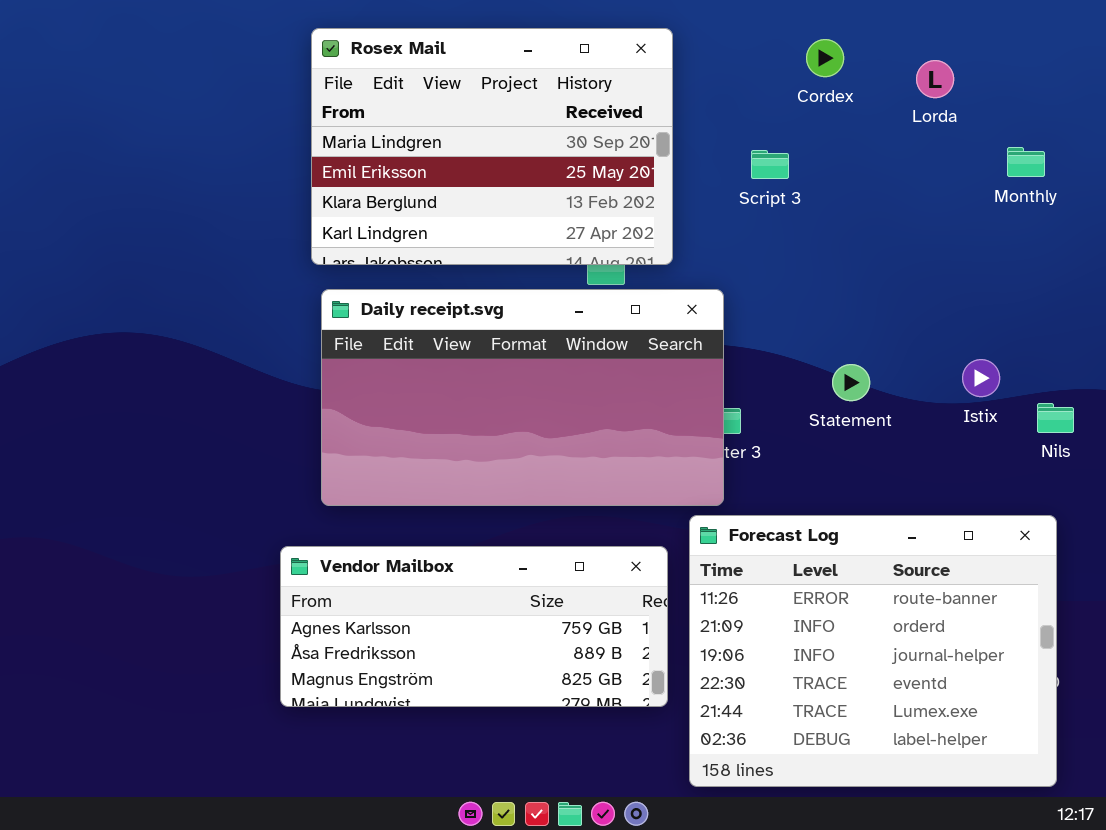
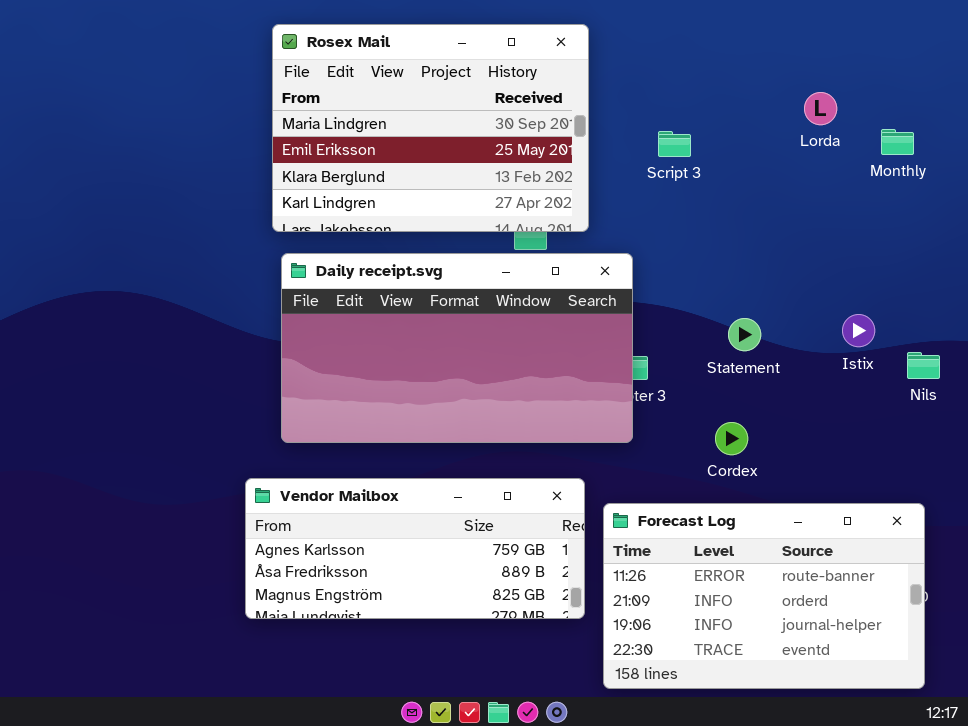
Cordex: [806,39,844,77] -> [715,422,748,455], moved
Lorda: [916,60,954,98] -> [804,92,837,125], moved
Forecast Log: [689,515,1057,787] -> [603,503,925,689], resized

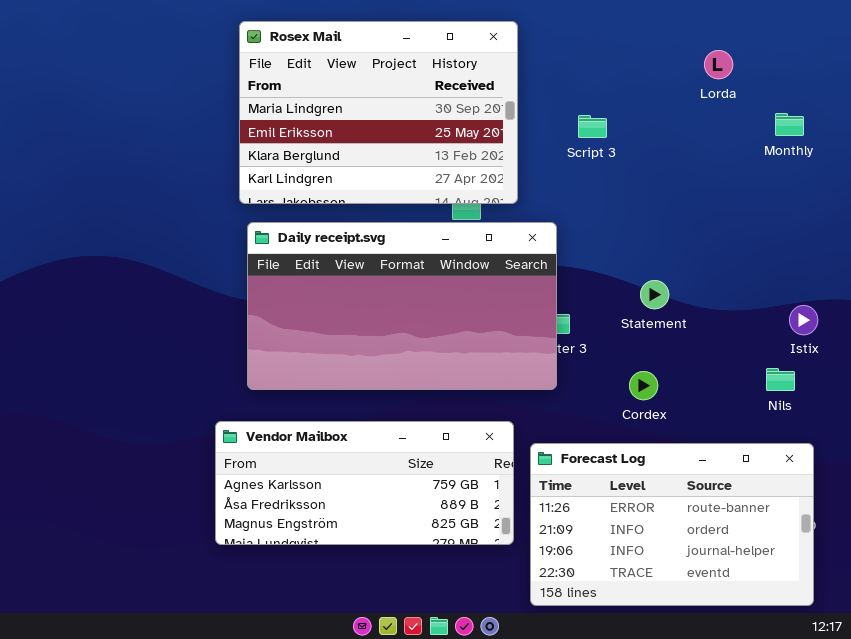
Lorda: [804,92,837,125] -> [704,50,733,79], moved
Istix: [842,314,875,347] -> [789,305,818,335], moved
Nils: [907,352,940,379] -> [766,368,795,391], moved

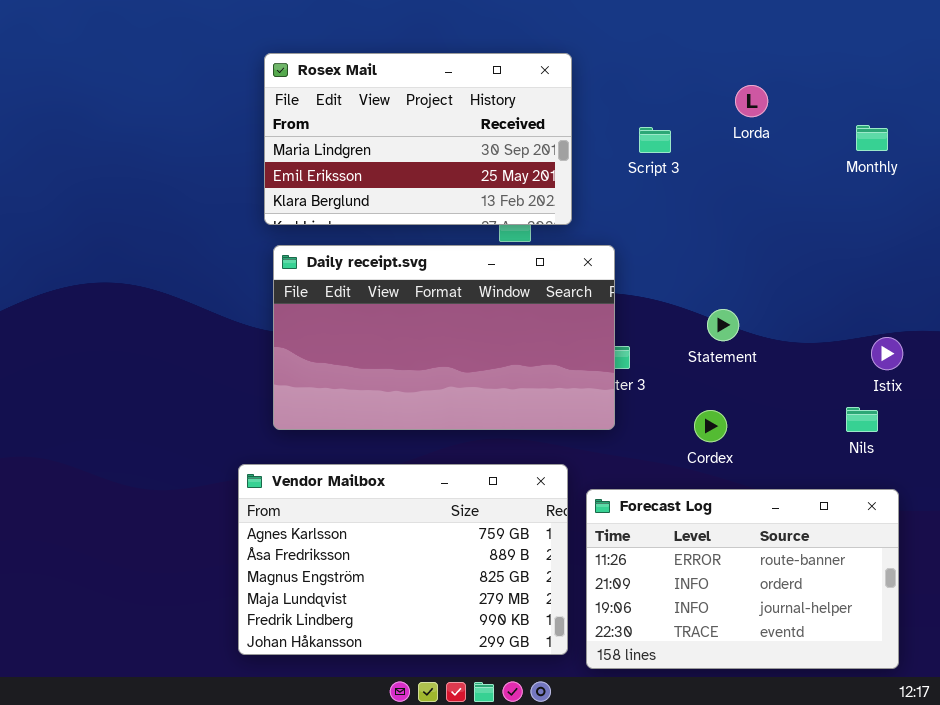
Rosex Mail: [239,21,518,204] -> [264,53,572,225], resized
Lorda: [704,50,733,79] -> [735,85,768,117], moved
Vendor Mailbox: [215,421,514,545] -> [238,464,568,655], resized

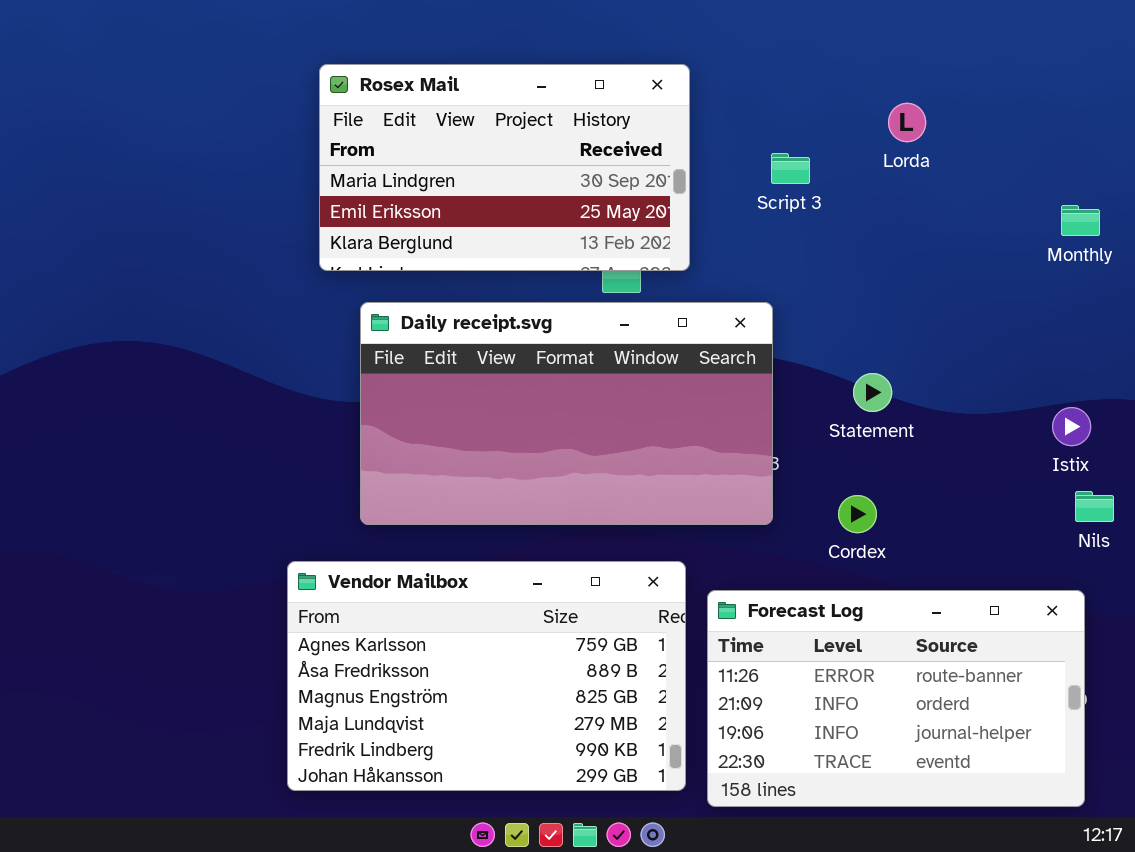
Monthly: [856,125,888,151] -> [1061,205,1100,236], moved
Daily receipt.svg: [273,245,615,430] -> [360,302,773,525], moved
Nils: [846,407,878,432] -> [1075,491,1114,522], moved

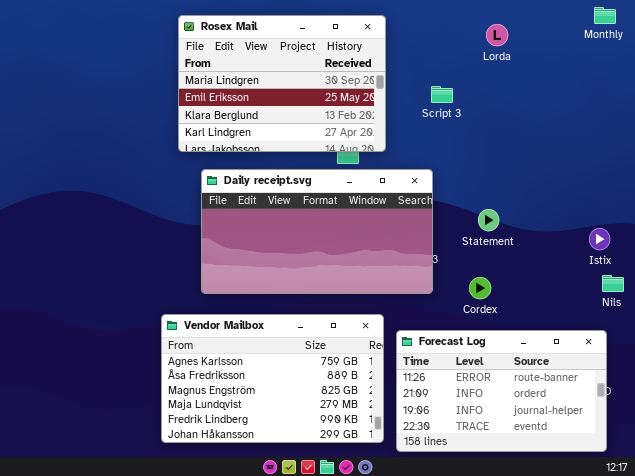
Rosex Mail: [319,64,690,271] -> [178,15,386,152], resized
Lorda: [888,103,926,142] -> [486,24,508,46], moved
Monthly: [1061,205,1100,236] -> [594,7,616,24], moved

